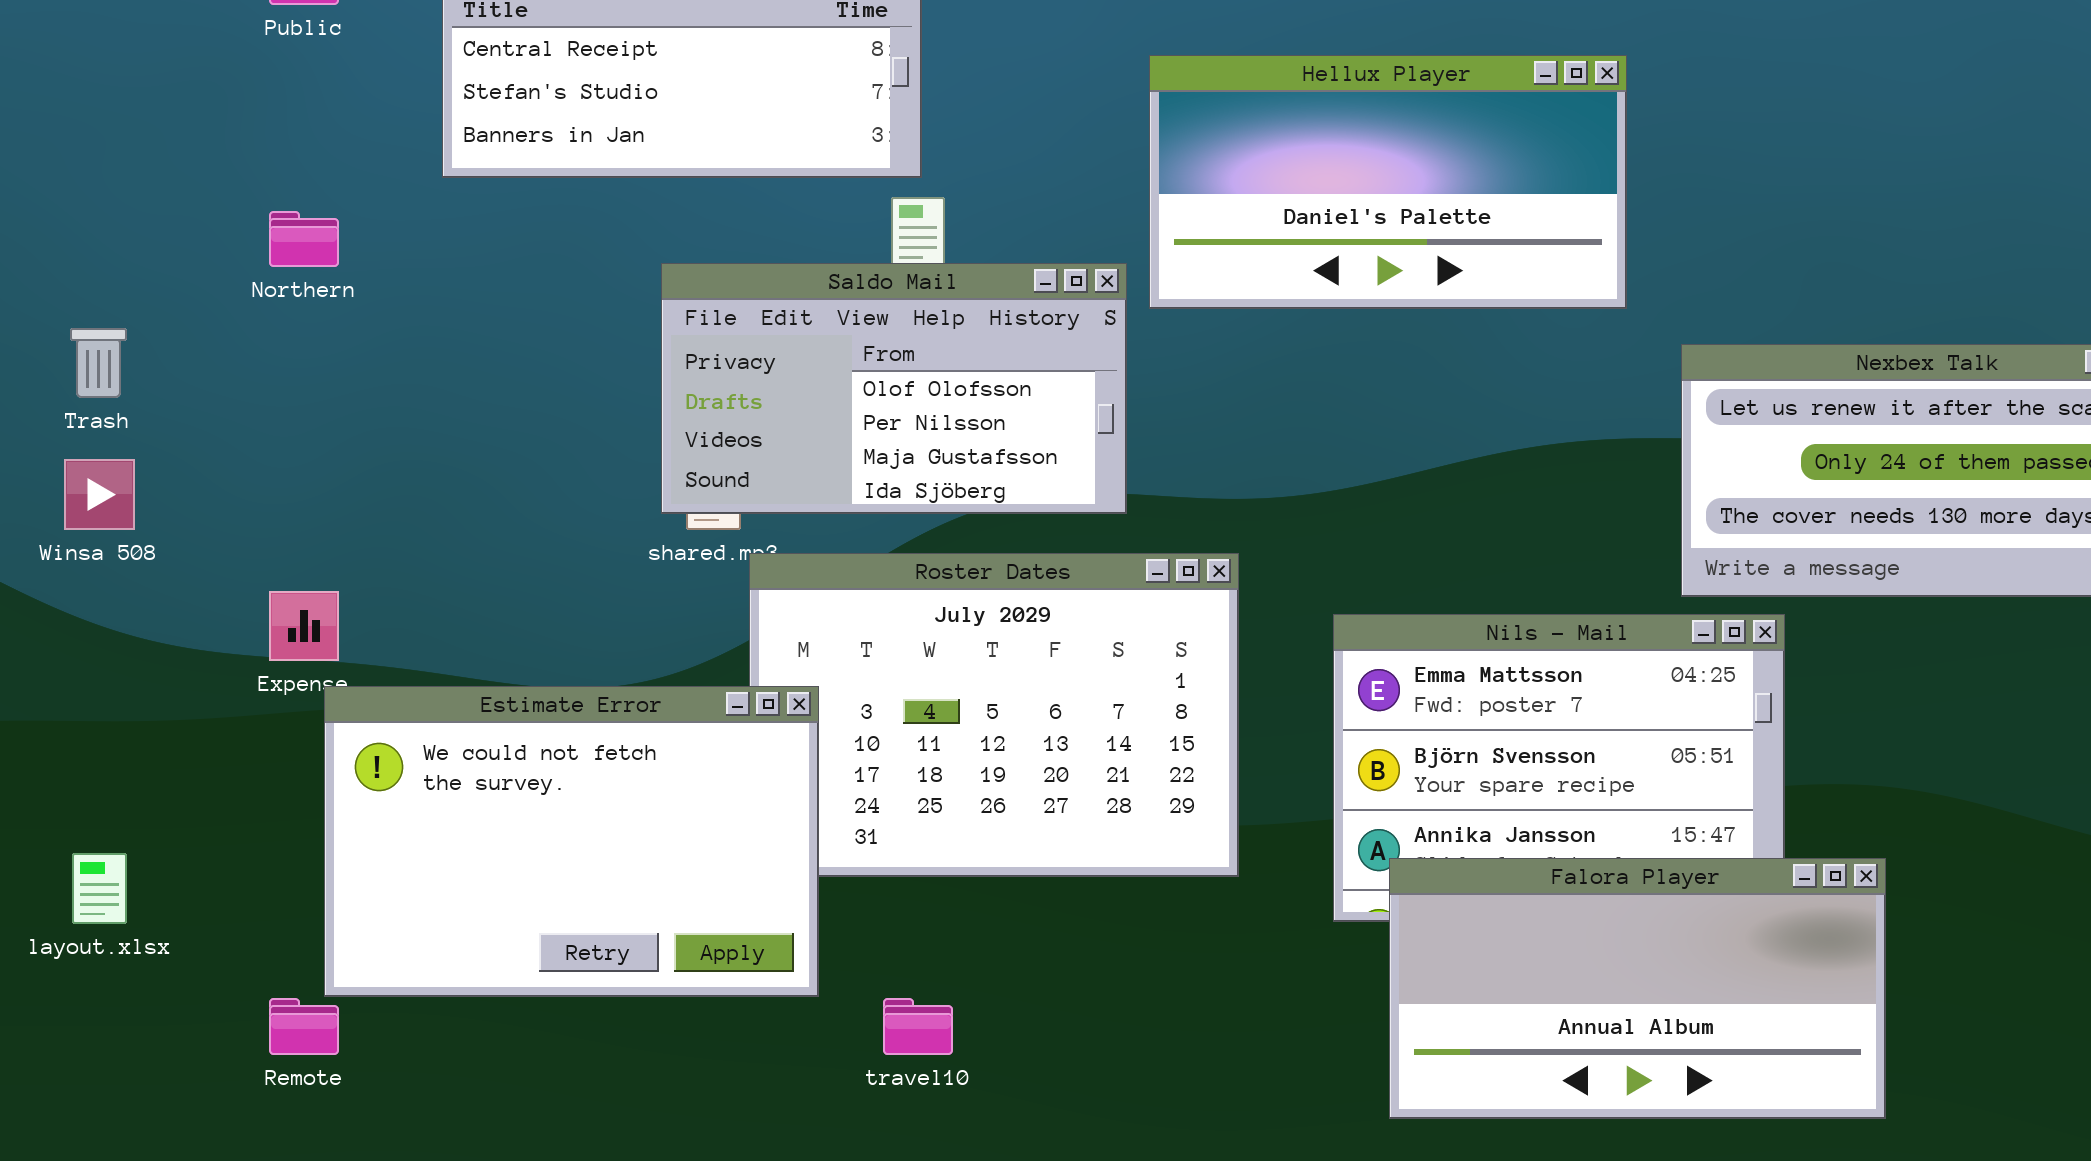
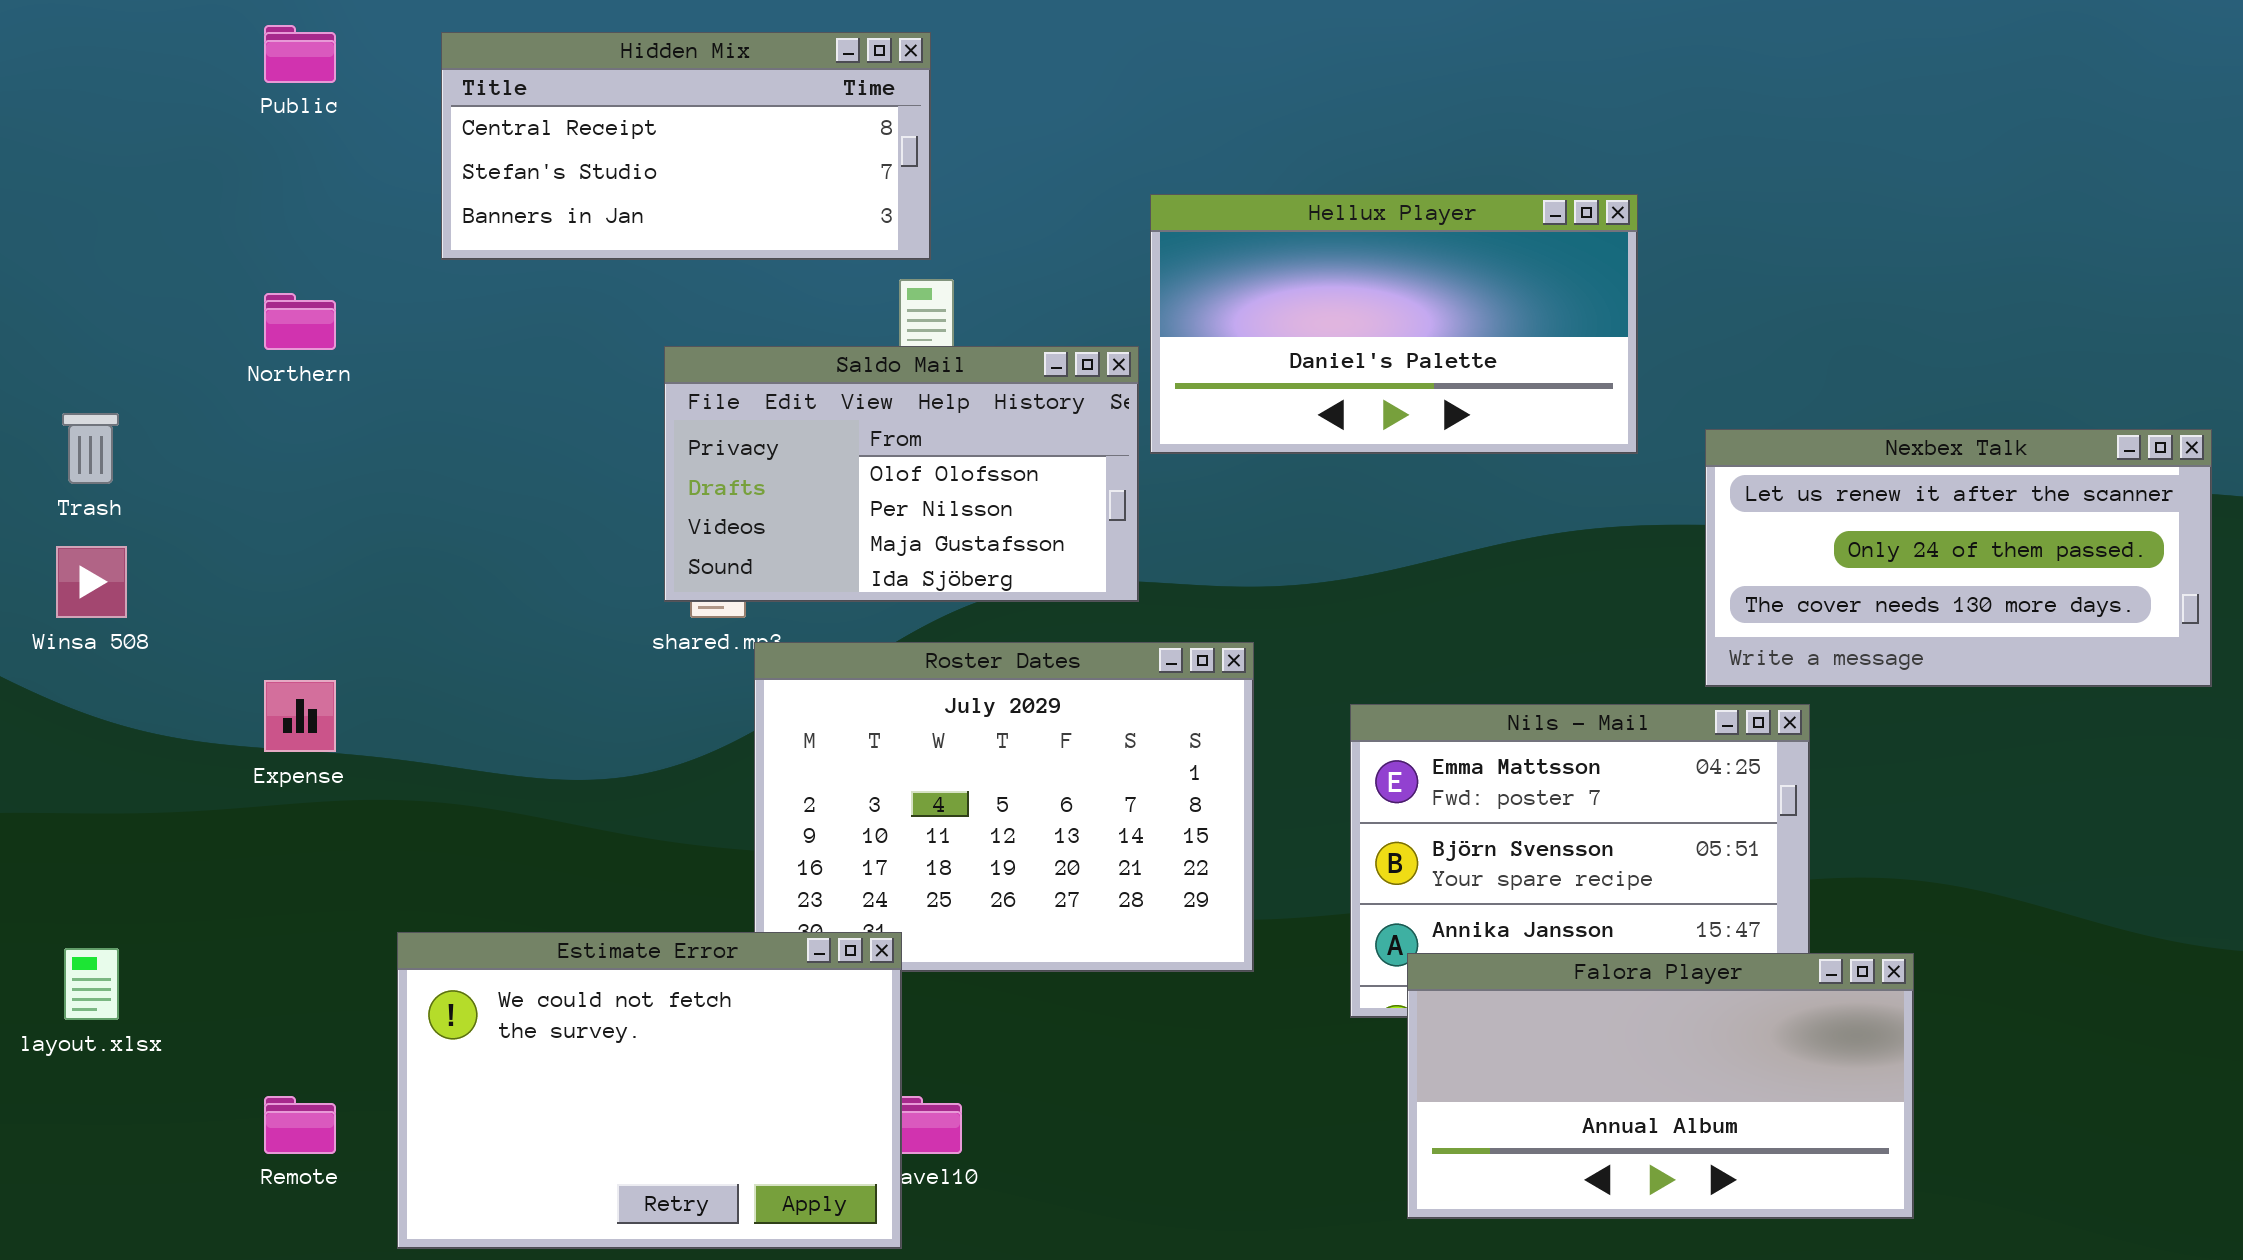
Hellux Player: [1149,55,1627,309] -> [1150,194,1638,454], moved
Estimate Error: [324,686,819,997] -> [397,932,902,1249], moved

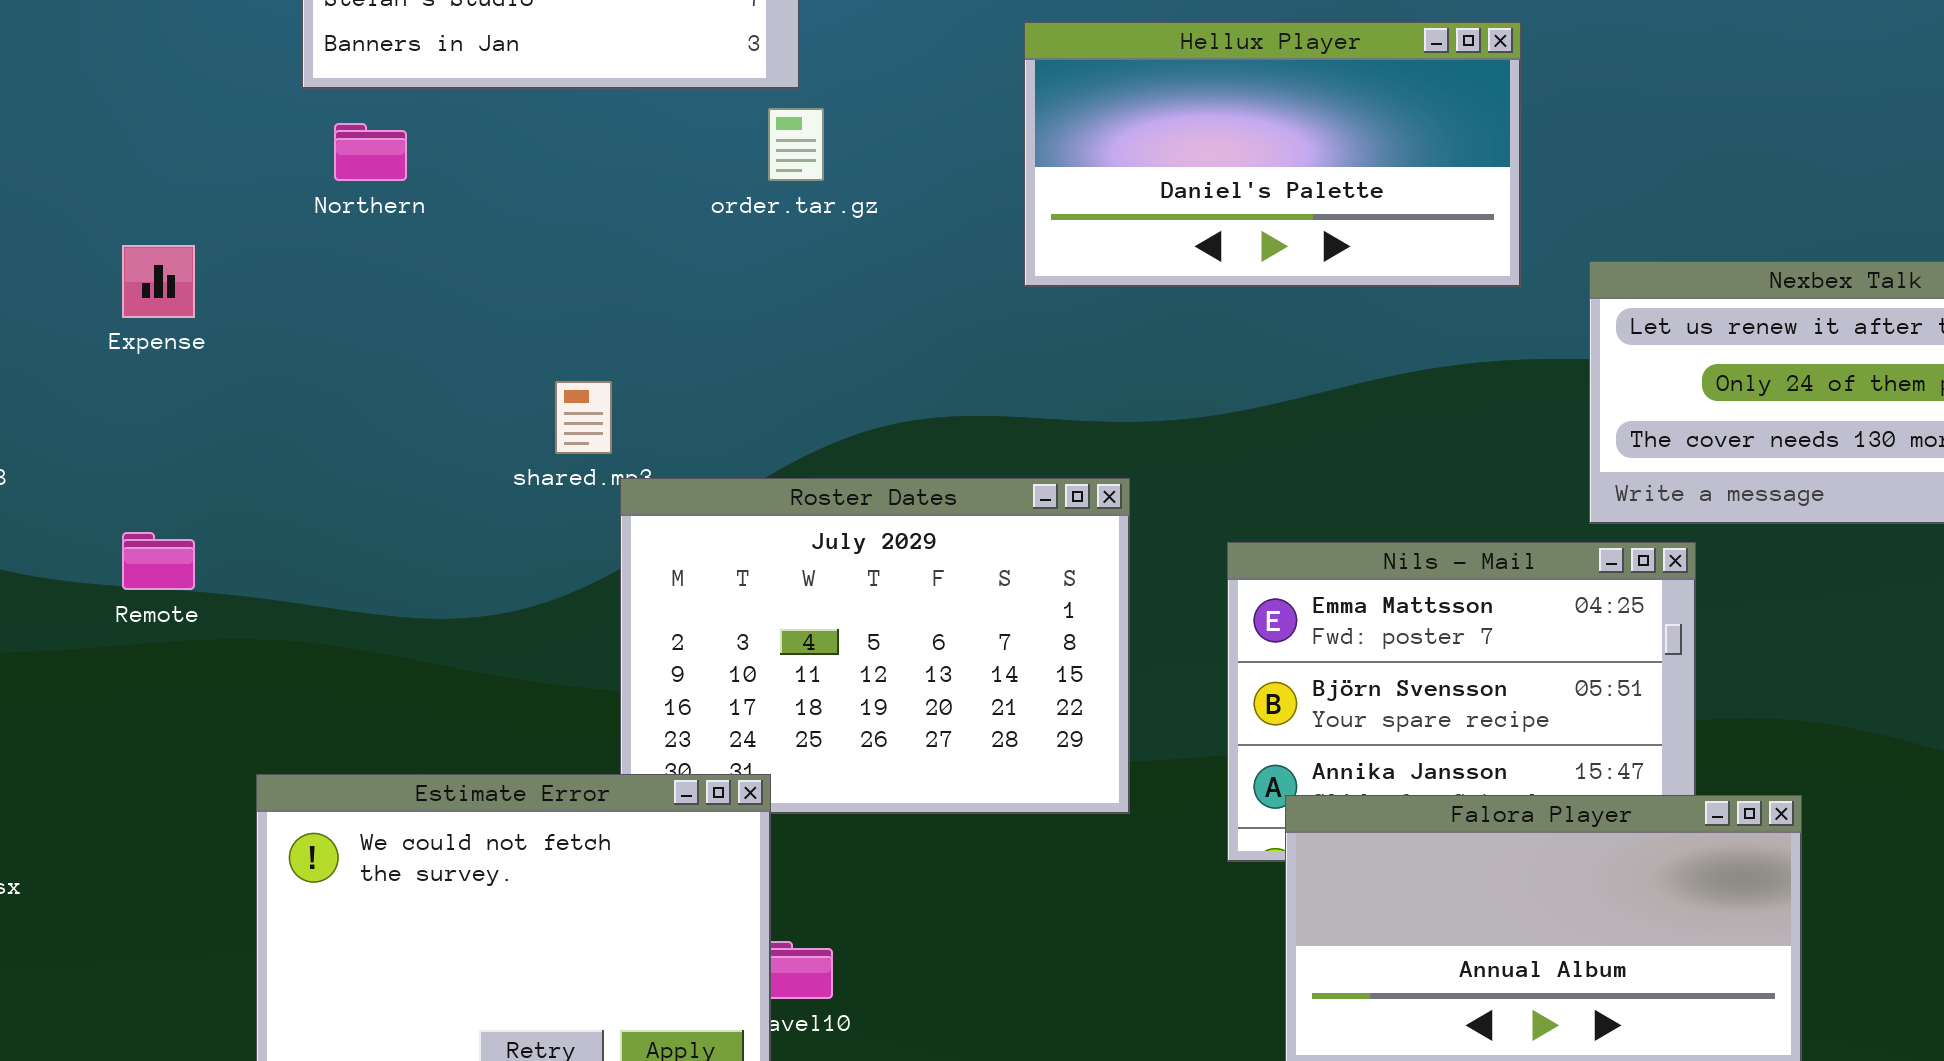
Northern: [264,293,336,350] -> [334,123,407,181], moved
Saldo Mail: [664,346,1139,602] -> none, closed
Expense: [264,680,336,752] -> [122,245,195,318], moved
Remote: [264,1096,336,1154] -> [122,532,195,590], moved

